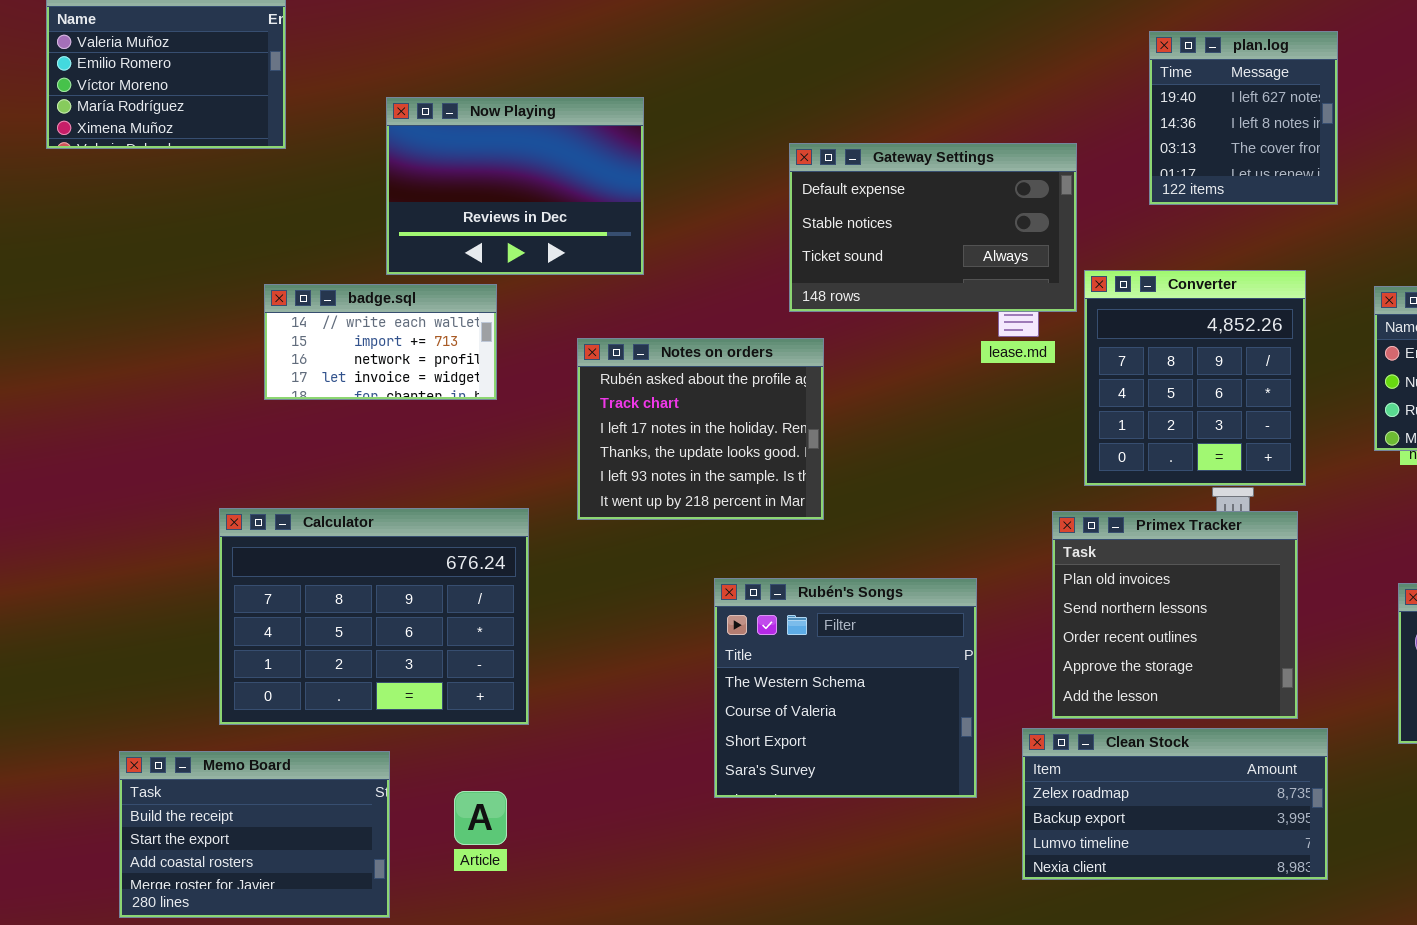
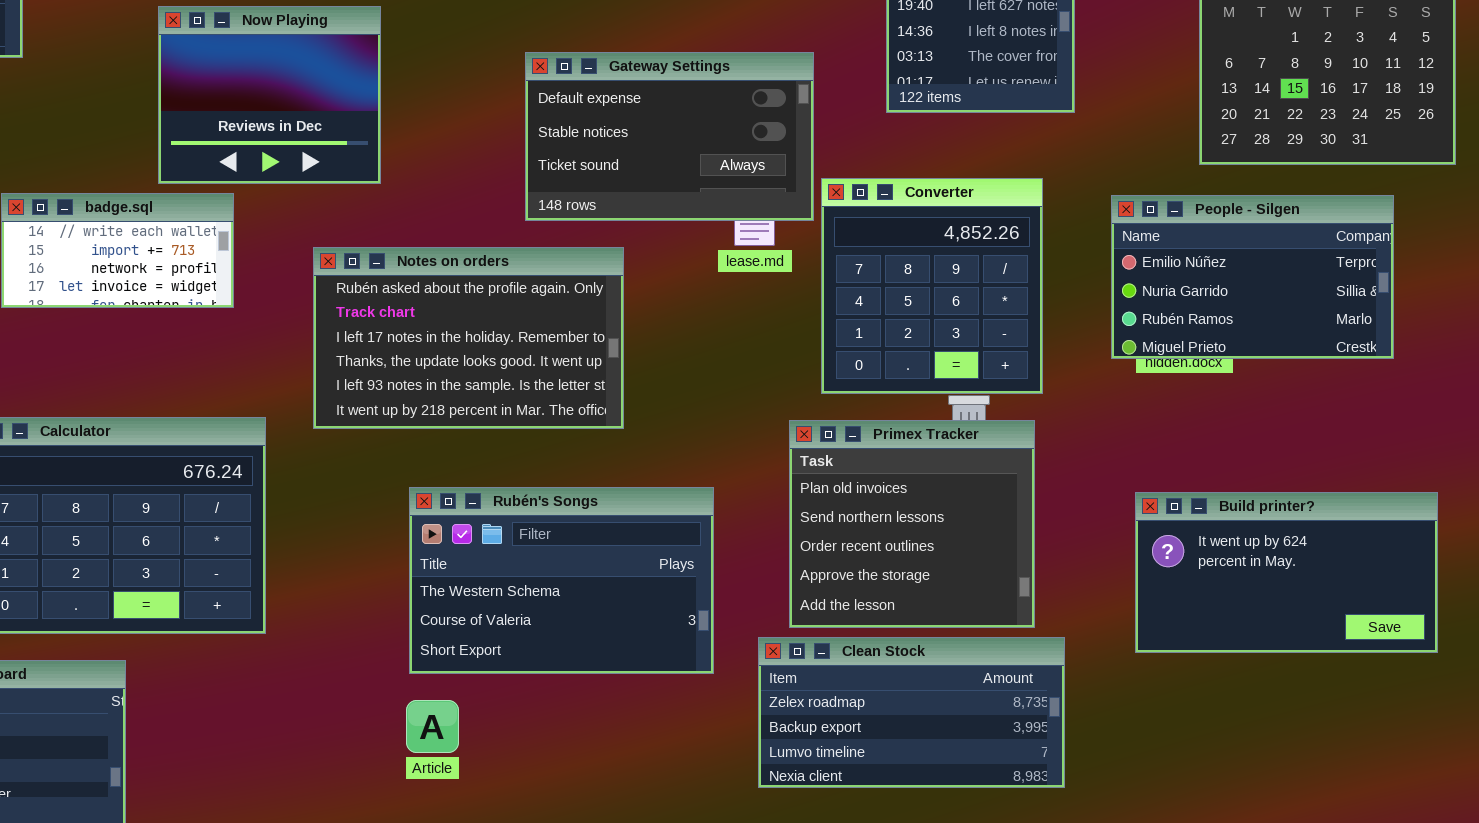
Now Playing: [386,97,644,275] -> [158,6,381,184], resized
Notes on orders: [577,338,824,520] -> [313,247,624,429], resized
Rubén's Songs: [714,578,977,798] -> [409,487,714,674], resized
Article: [454,791,507,845] -> [406,700,459,753], moved

